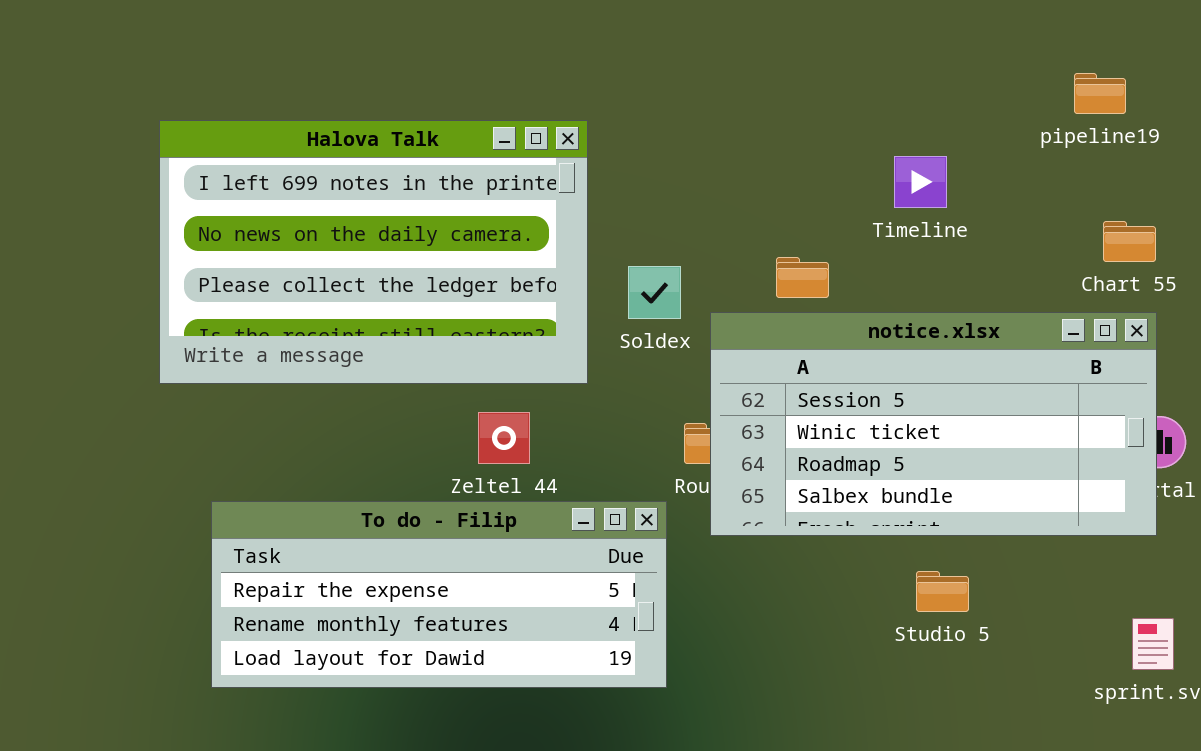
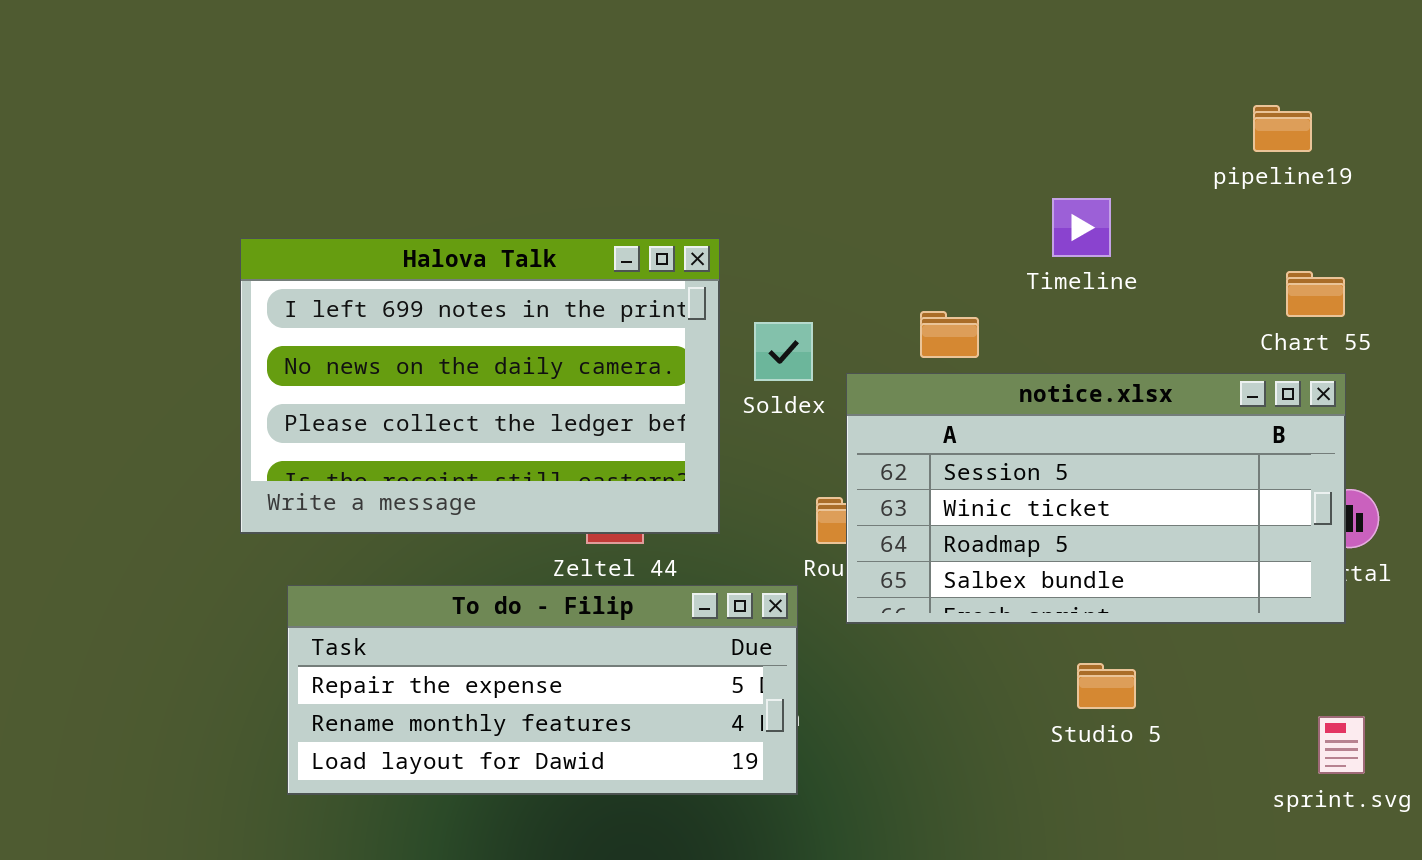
Halova Talk: [159,120,588,384] -> [240,238,720,534], moved

